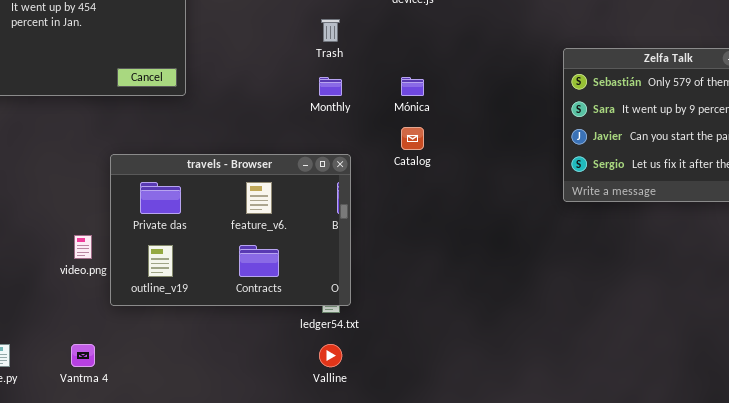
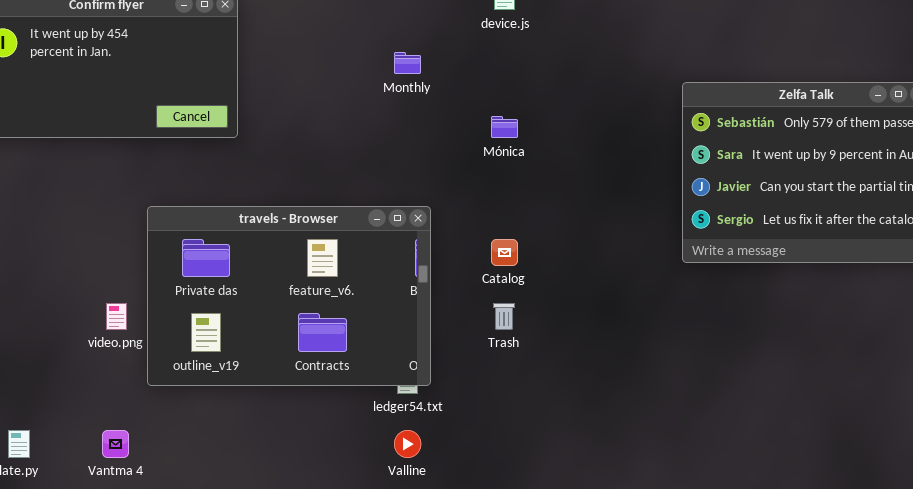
Trash: [321,19,340,42] -> [493,303,515,330], moved
Monthly: [319,77,342,96] -> [394,52,421,74], moved
Catalog: [401,127,424,150] -> [491,239,518,266], moved

